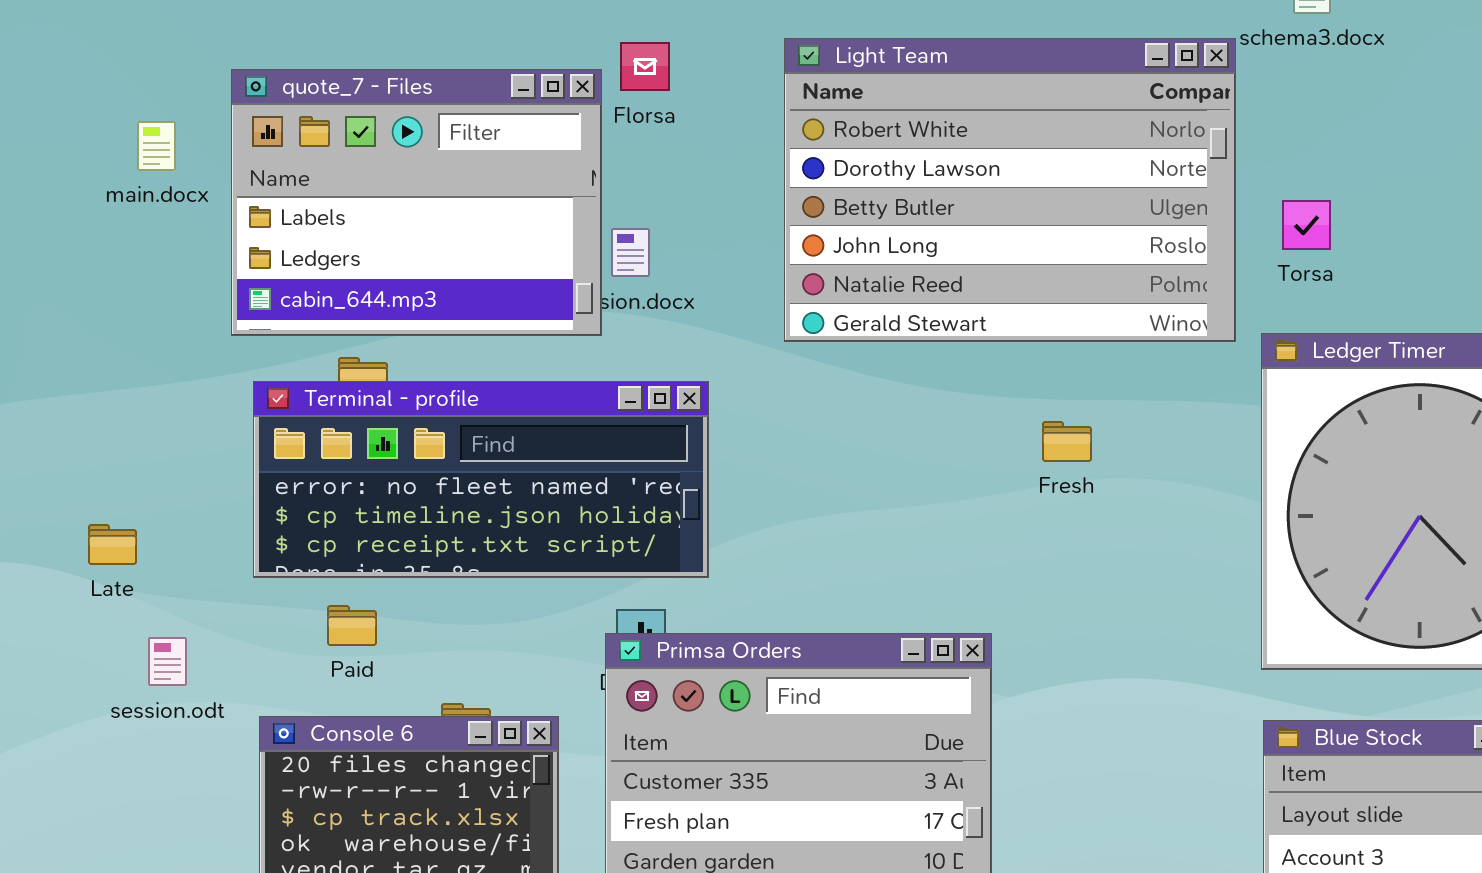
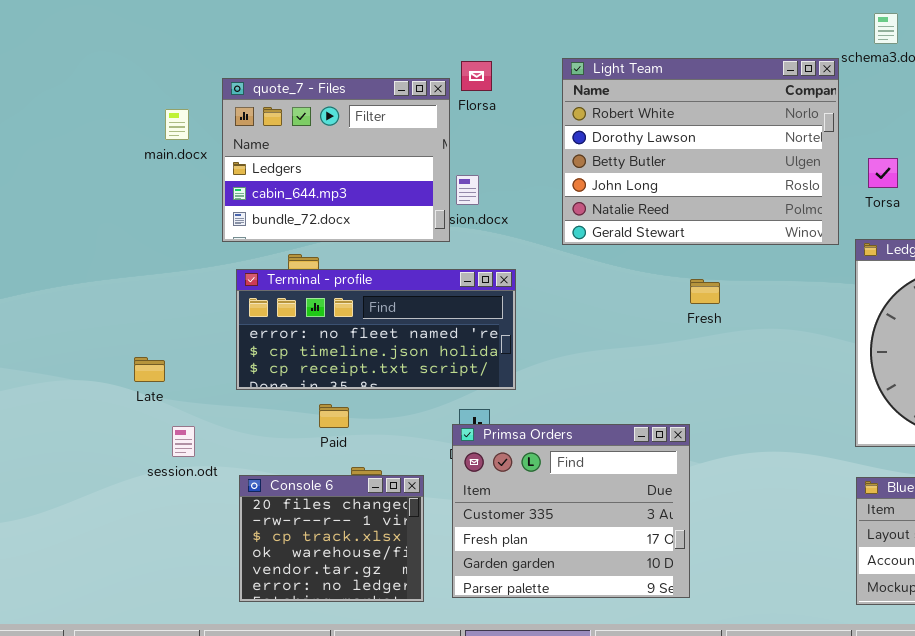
quote_7 - Files: [231,69,602,336] -> [222,78,450,242], scrolled down 1 row
Fresh: [1042,421,1092,462] -> [690,279,720,304], moved
Paid: [327,605,377,646] -> [319,404,349,428], moved

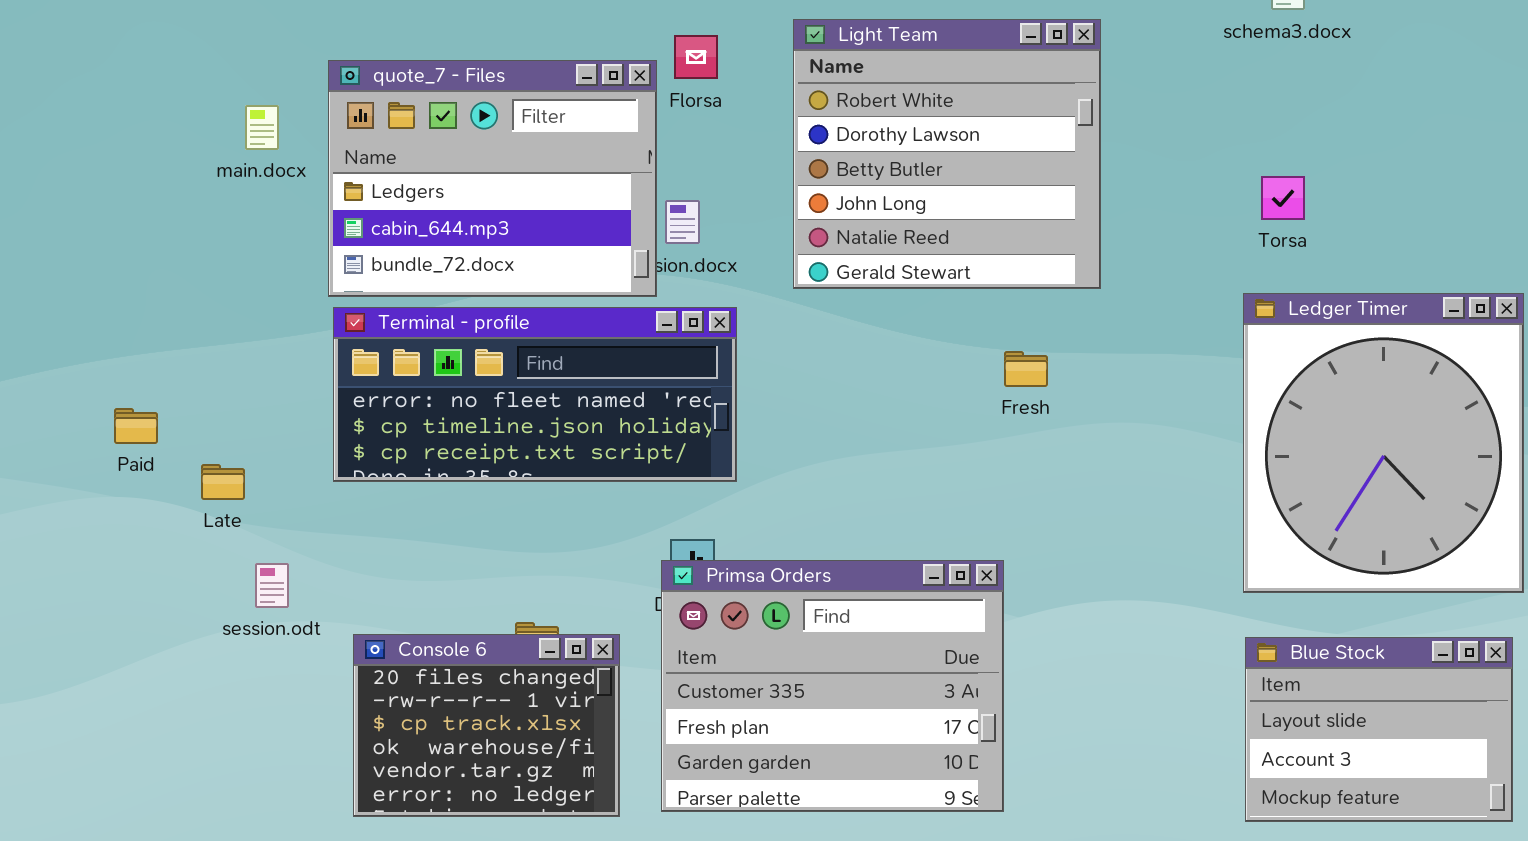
Light Team: [562,58,839,245] -> [793,19,1101,289], moved, resized
Terminal - profile: [236,269,516,390] -> [333,307,737,482], moved
Paid: [319,404,349,428] -> [114,408,158,444], moved

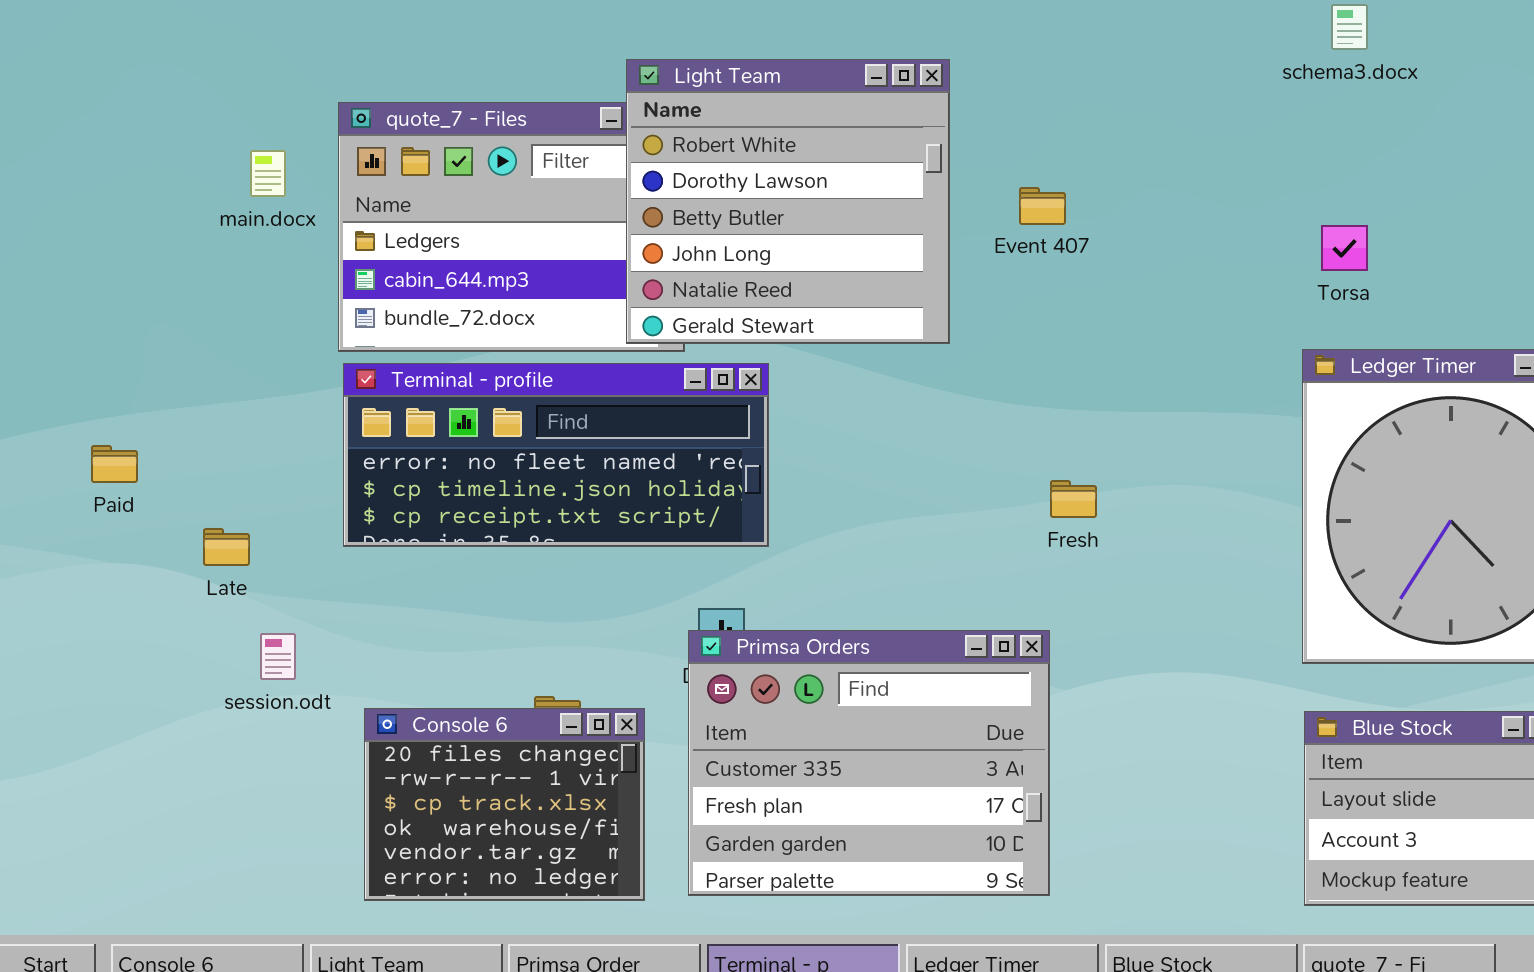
Light Team: [793,19,1101,289] -> [626,59,950,344], moved
Fresh: [1004,351,1048,387] -> [1050,480,1097,518], moved
Paid: [114,408,158,444] -> [91,445,138,483], moved

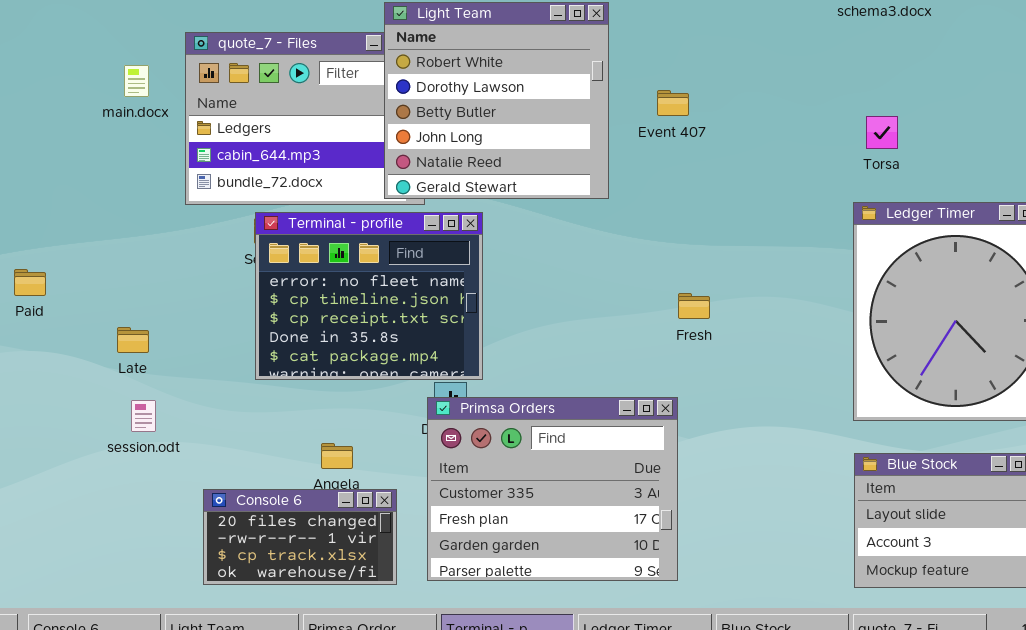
Terminal - profile: [343,363,769,547] -> [255,212,483,380], resized
Late: [203,528,250,566] -> [117,327,149,353], moved
Console 6: [364,708,645,901] -> [203,489,397,585], resized

